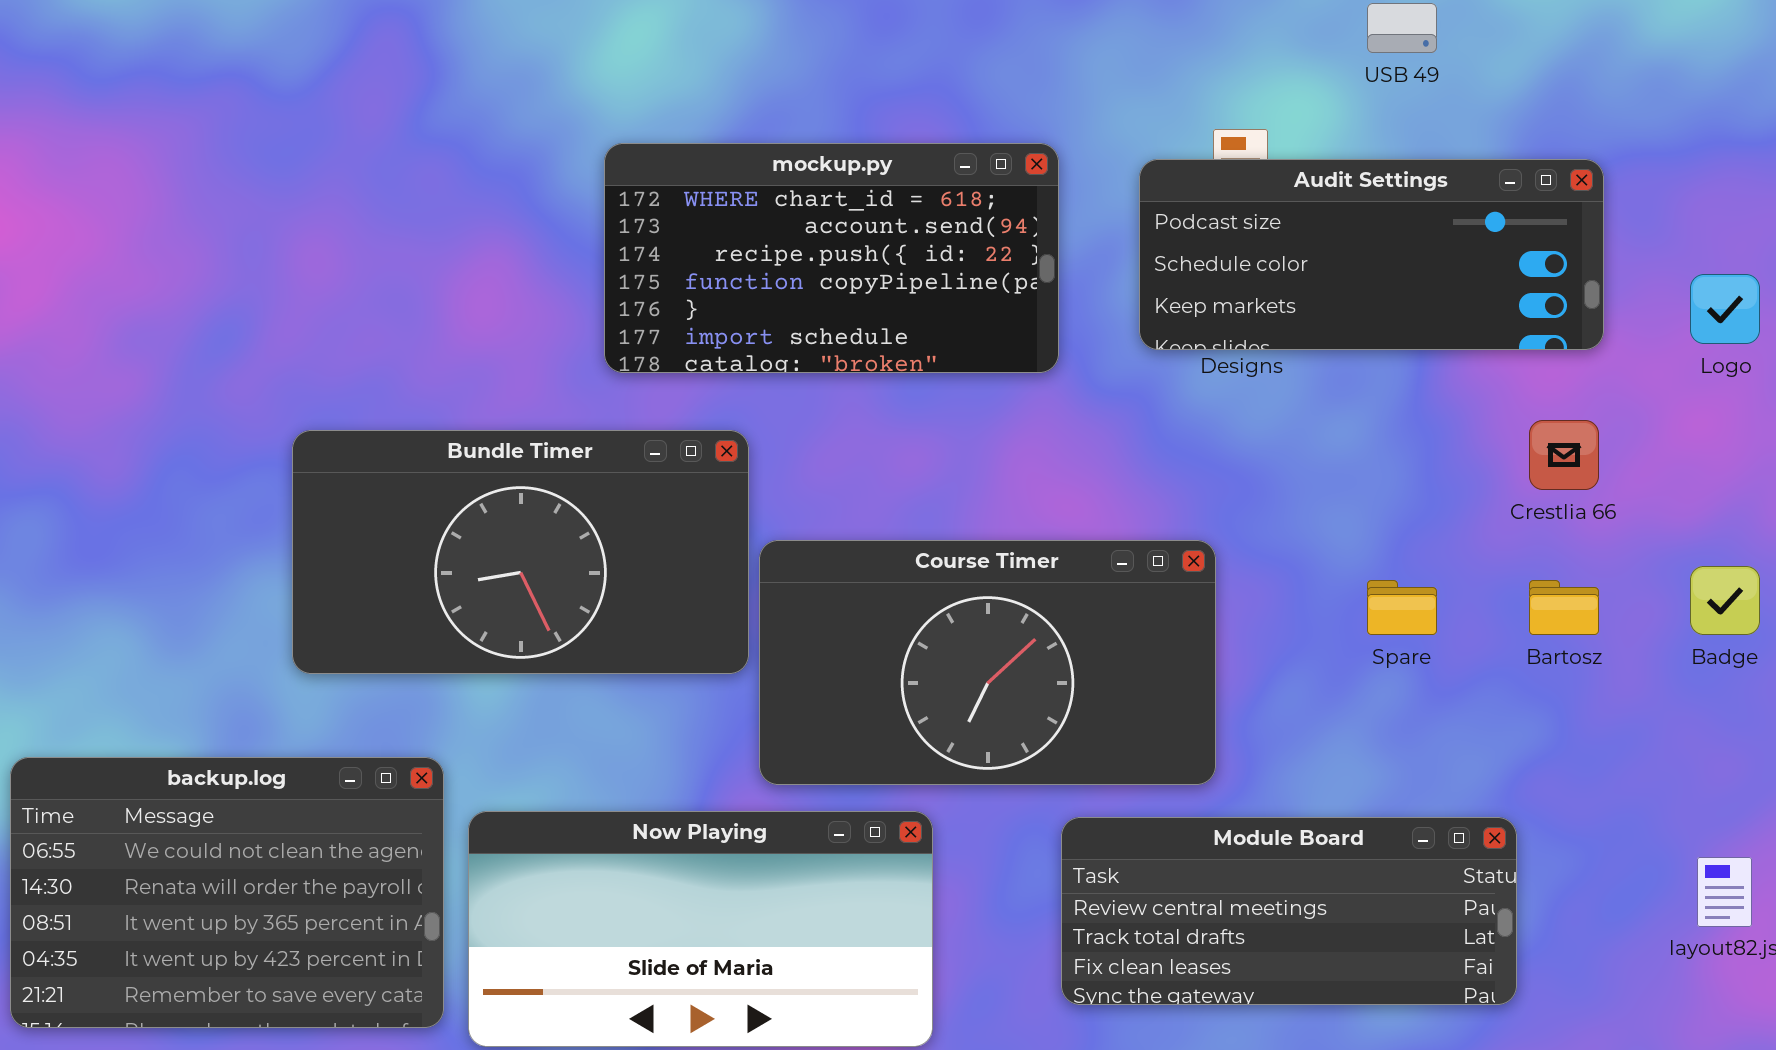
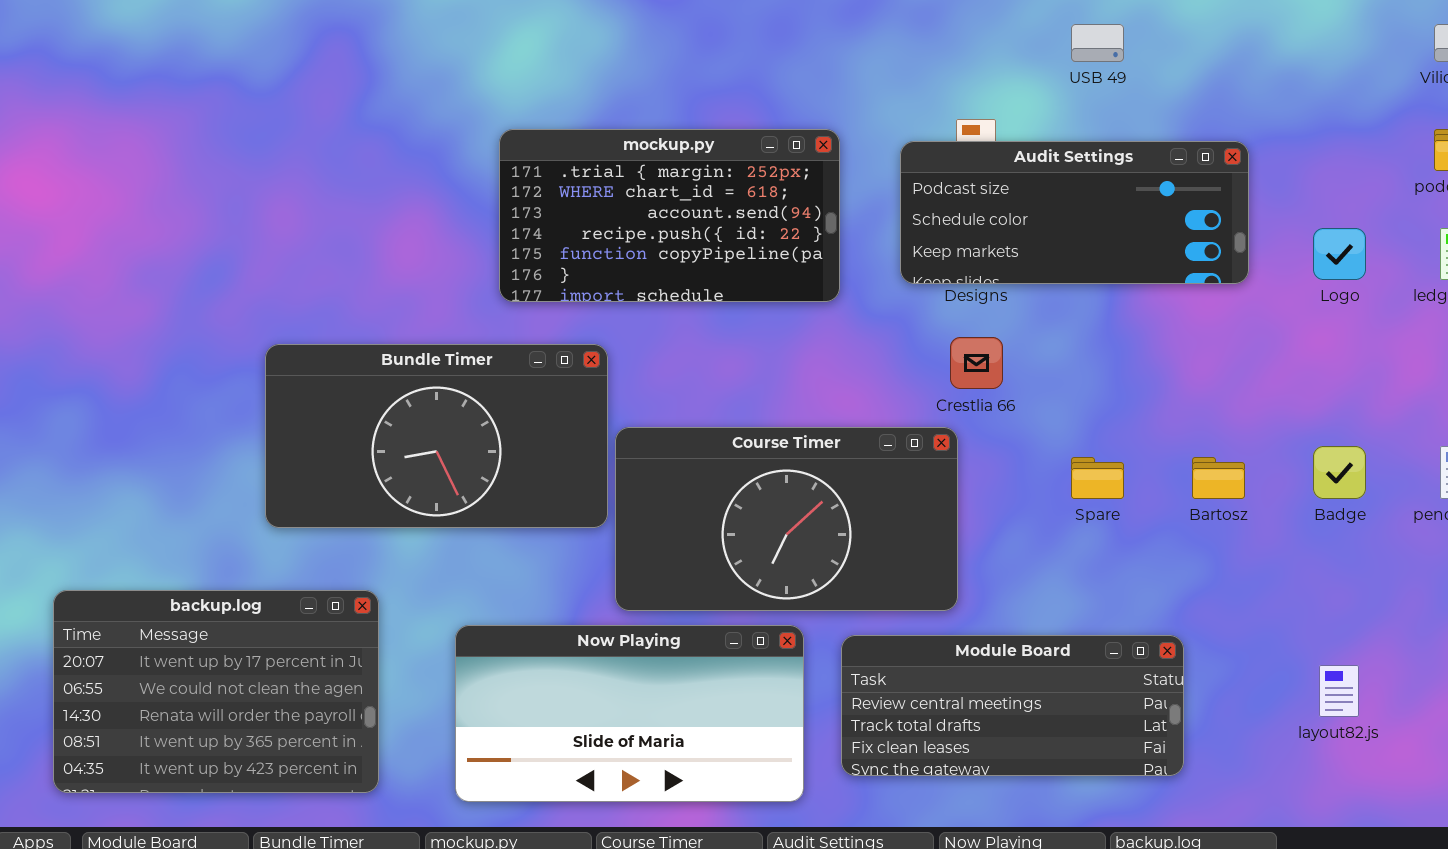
mockup.py: [604,143,1059,373] -> [499,129,840,302], scrolled up 1 row
Crestlia 66: [1529,420,1599,490] -> [950,337,1003,389], moved
backup.log: [10,757,444,1028] -> [53,590,379,793], scrolled up 1 row
Now Playing: [468,811,933,1047] -> [455,625,804,802], moved

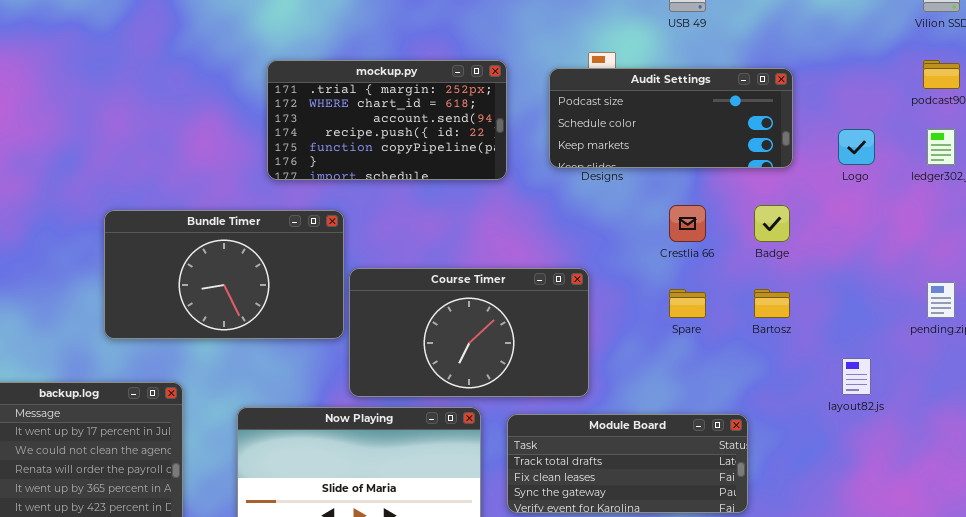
Crestlia 66: [950,337,1003,389] -> [669,205,706,242], moved
Badge: [1313,446,1366,499] -> [754,205,790,242], moved
Module Board: [841,635,1184,776] -> [507,414,748,513], scrolled down 1 row
layout82.js: [1319,665,1359,717] -> [842,358,871,395], moved

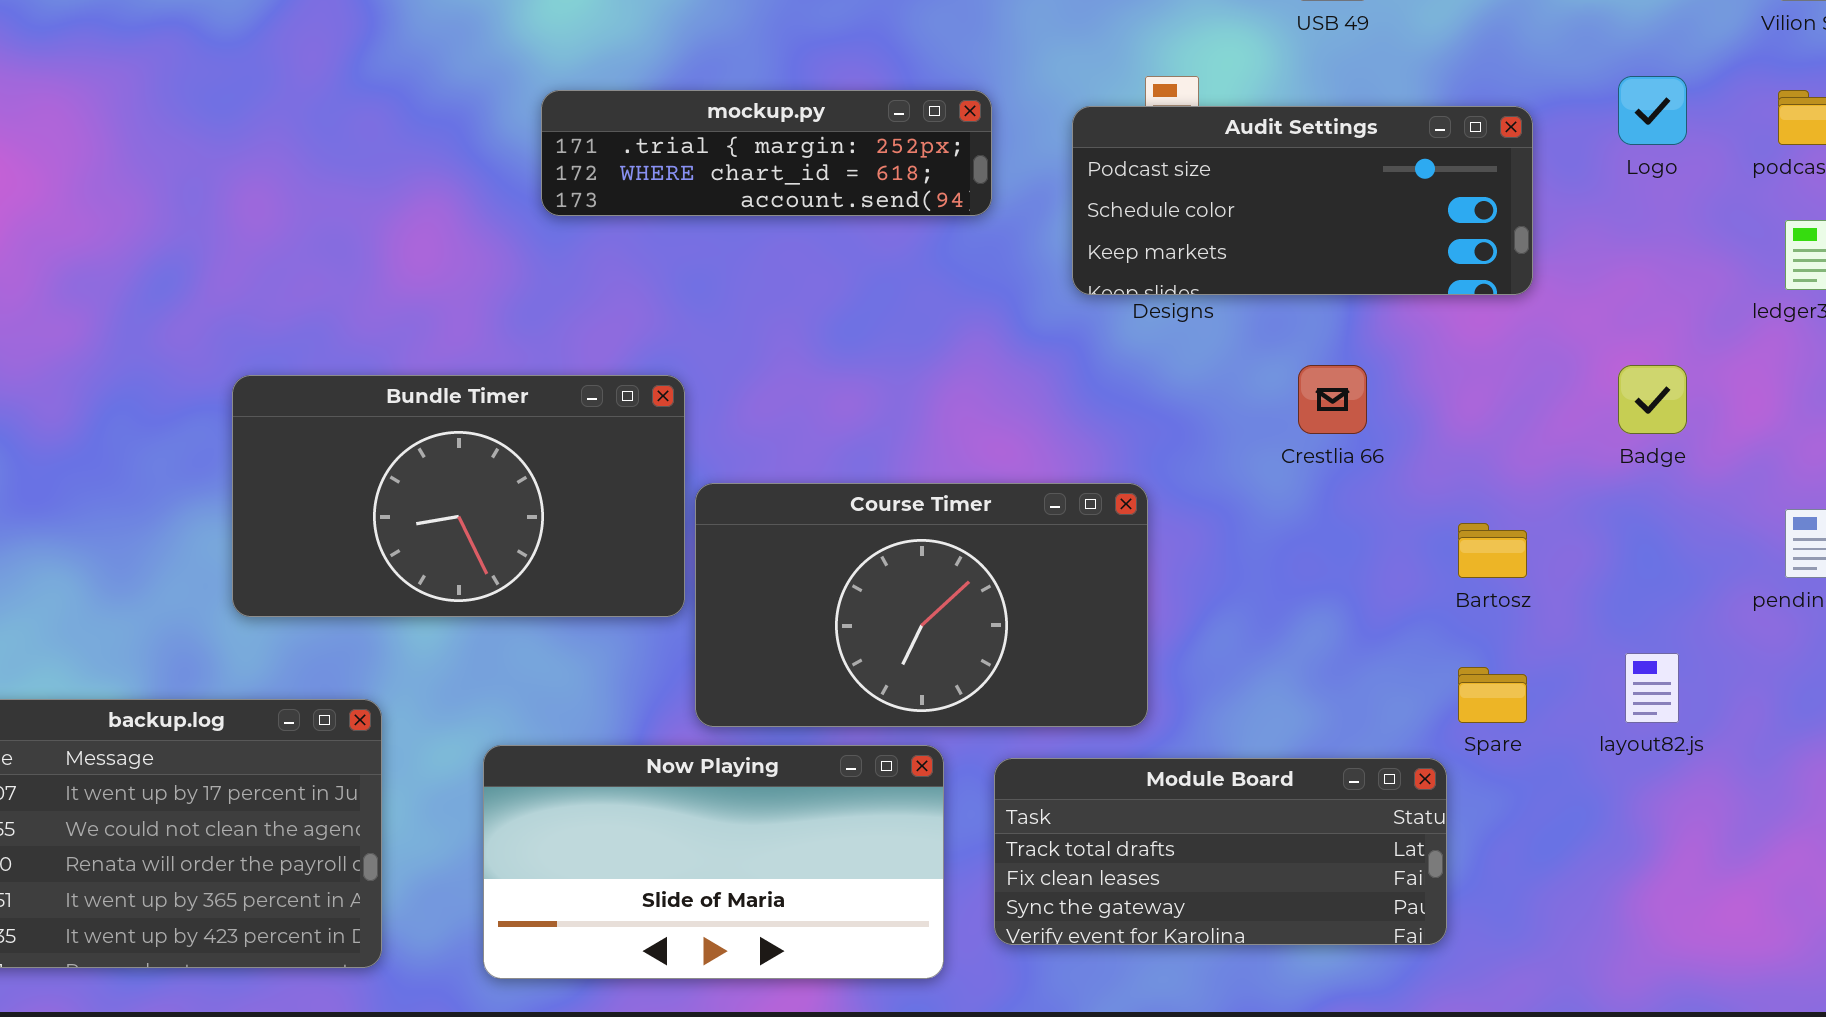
mockup.py: [267,60,507,180] -> [541,90,992,216], resized
Logo: [838,129,875,165] -> [1618,76,1687,145], moved
Badge: [754,205,790,242] -> [1618,365,1687,434], moved
Spare: [669,289,706,318] -> [1458,667,1527,723], moved

